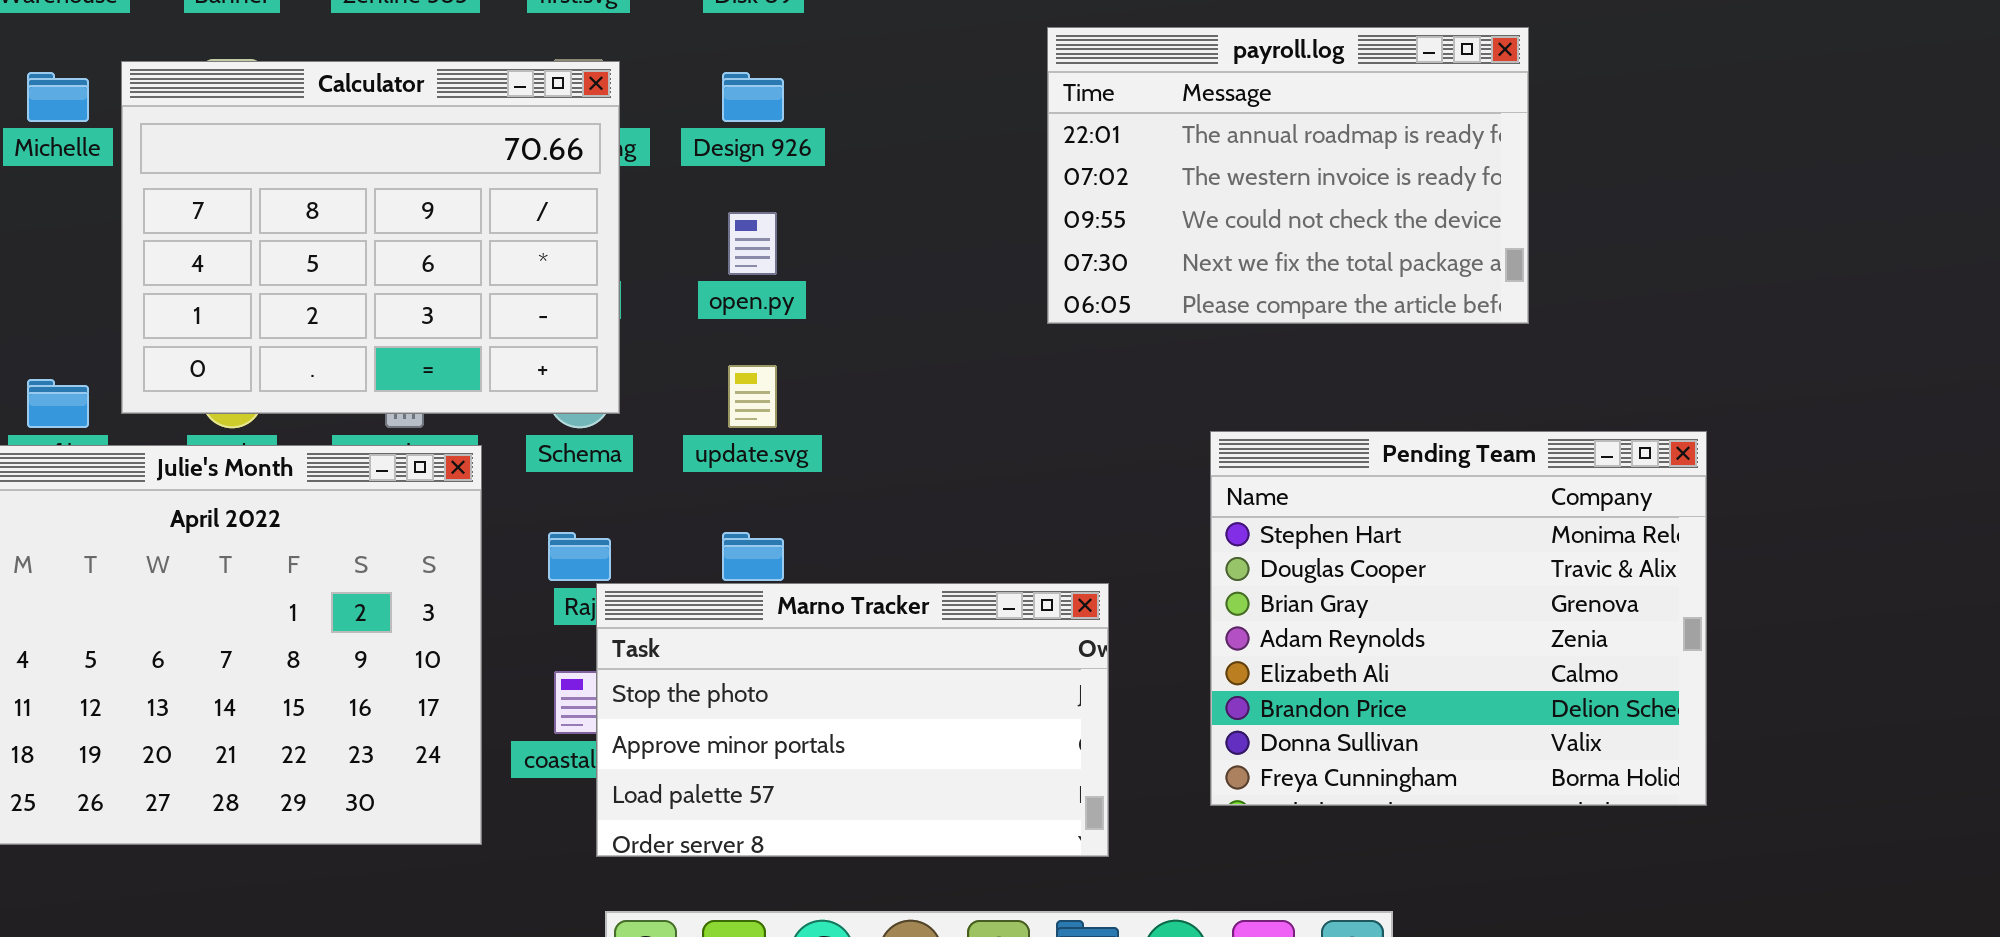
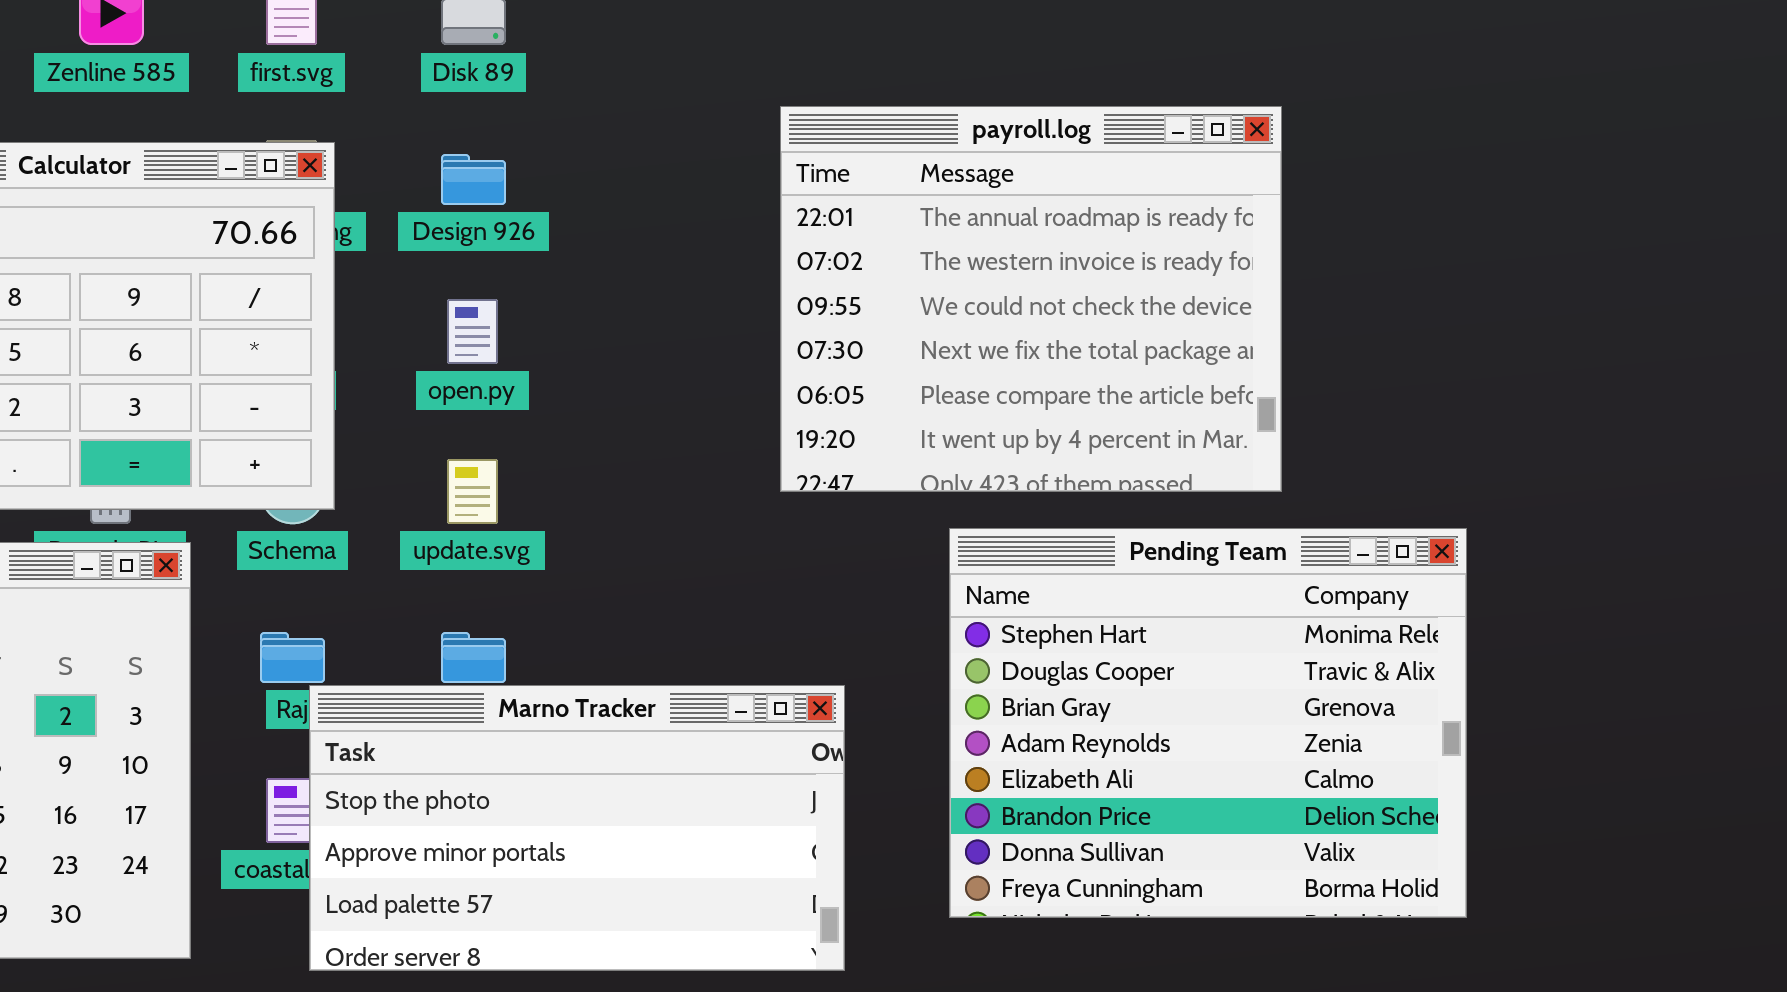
payroll.log: [1047,27,1529,324] -> [780,106,1282,492], resized

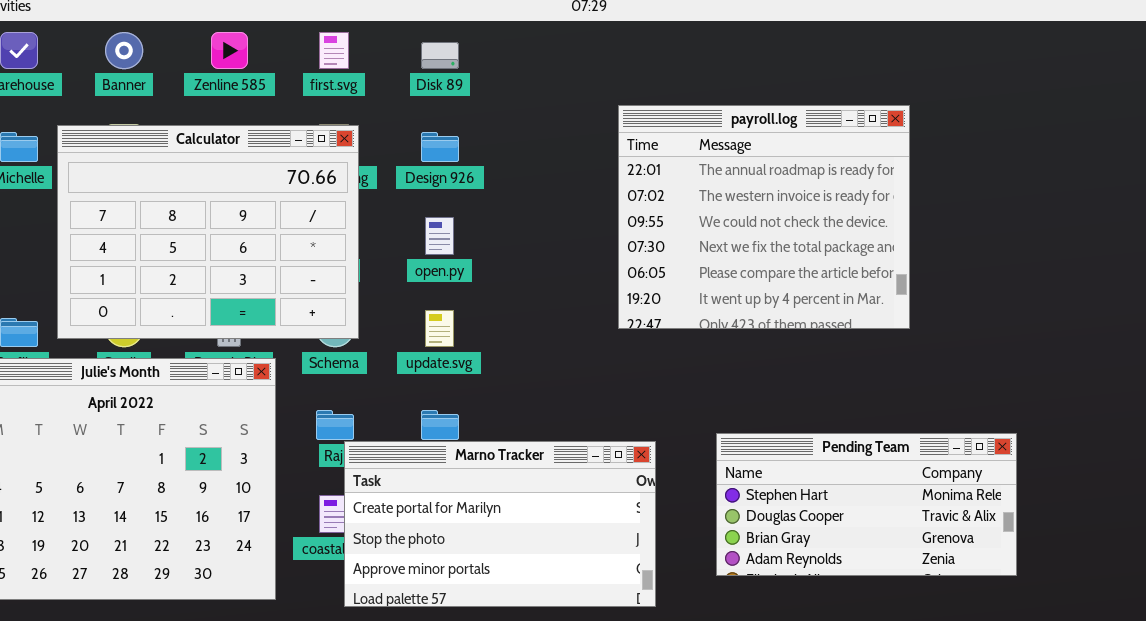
Pending Team: [949,528,1467,918] -> [716,433,1017,576], resized
Marno Tracker: [309,685,845,971] -> [344,441,656,607], scrolled up 1 row

